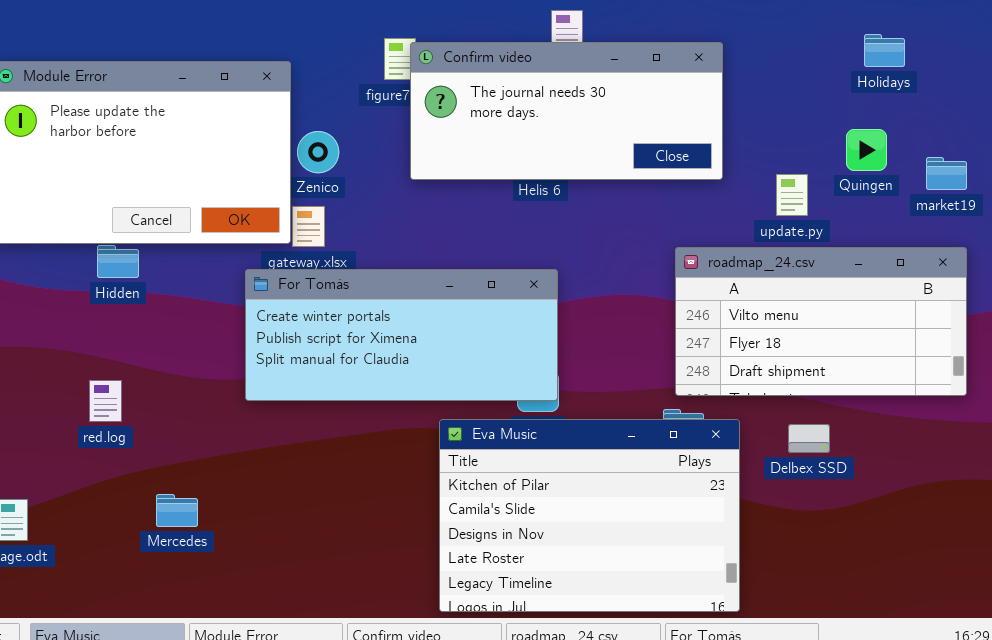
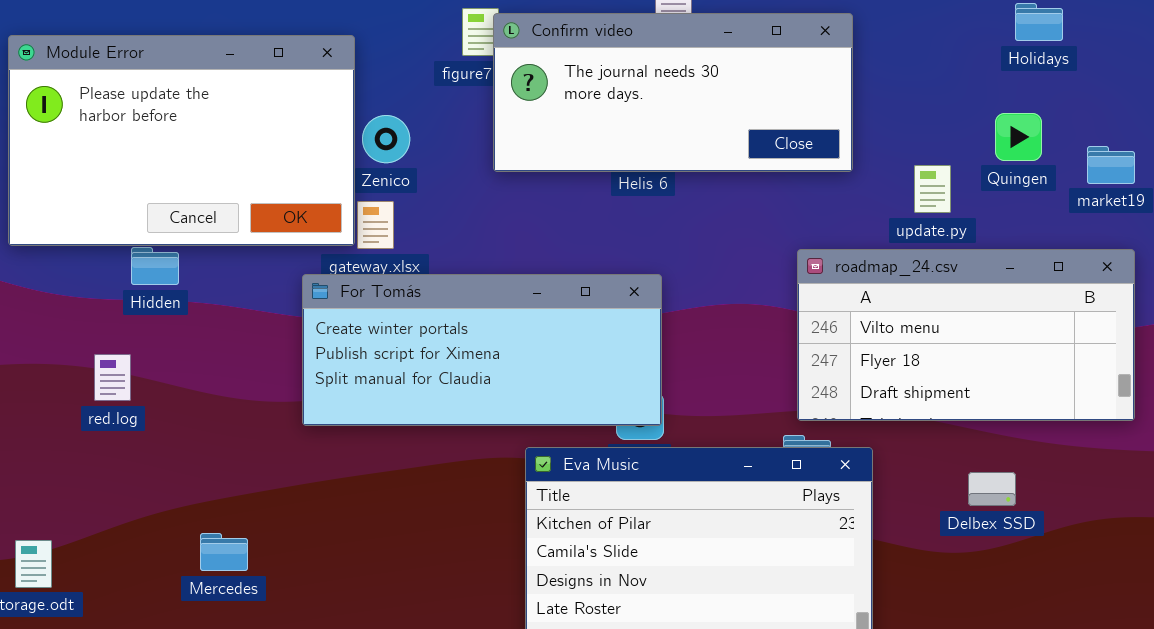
red.log: [89,380,122,422] -> [94,354,131,401], moved
Delbex SSD: [788,424,830,453] -> [968,472,1016,506], moved

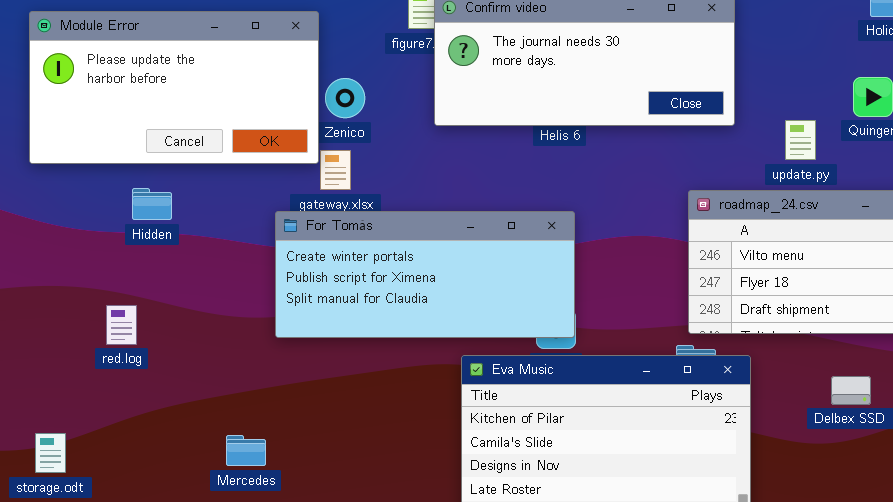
Module Error: [8,35,355,246] -> [29,11,319,164], resized
red.log: [94,354,131,401] -> [106,305,137,345], moved
Mercedes: [200,533,248,571] -> [226,435,266,466], moved

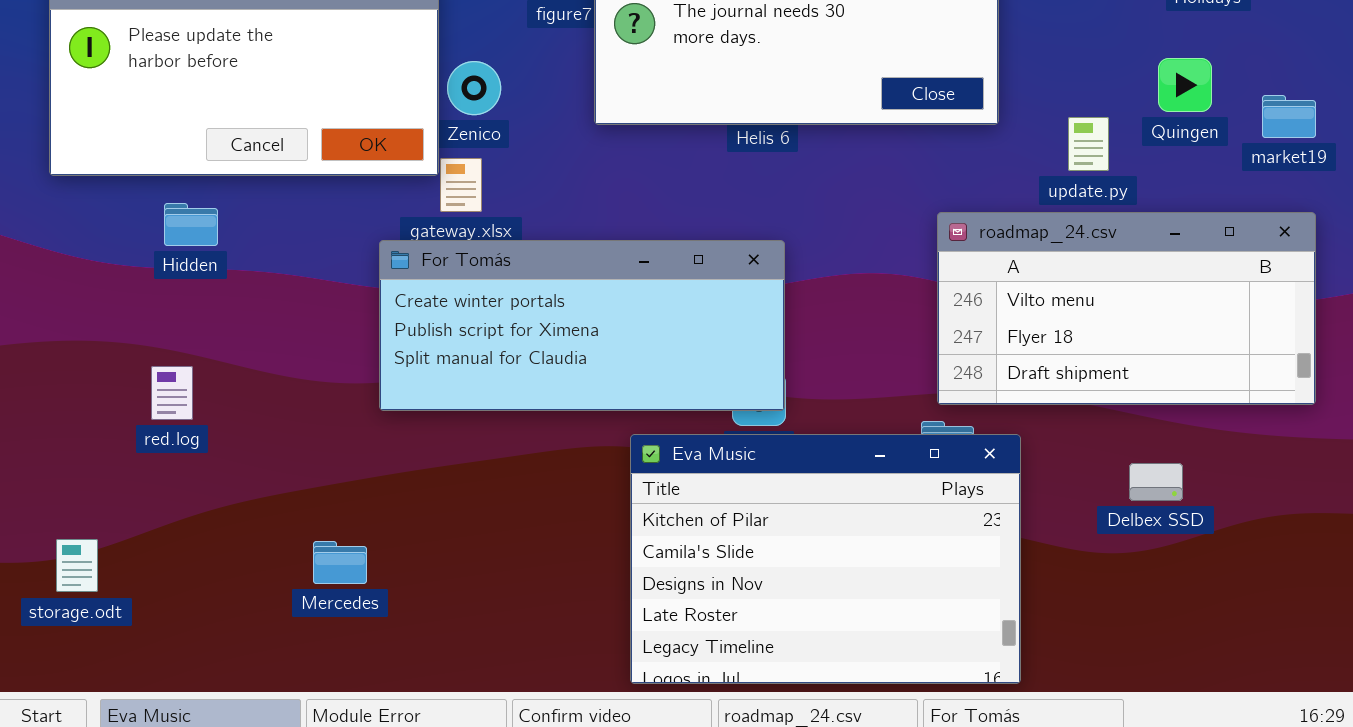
Hidden: [132,188,172,220] -> [164,203,218,246], moved

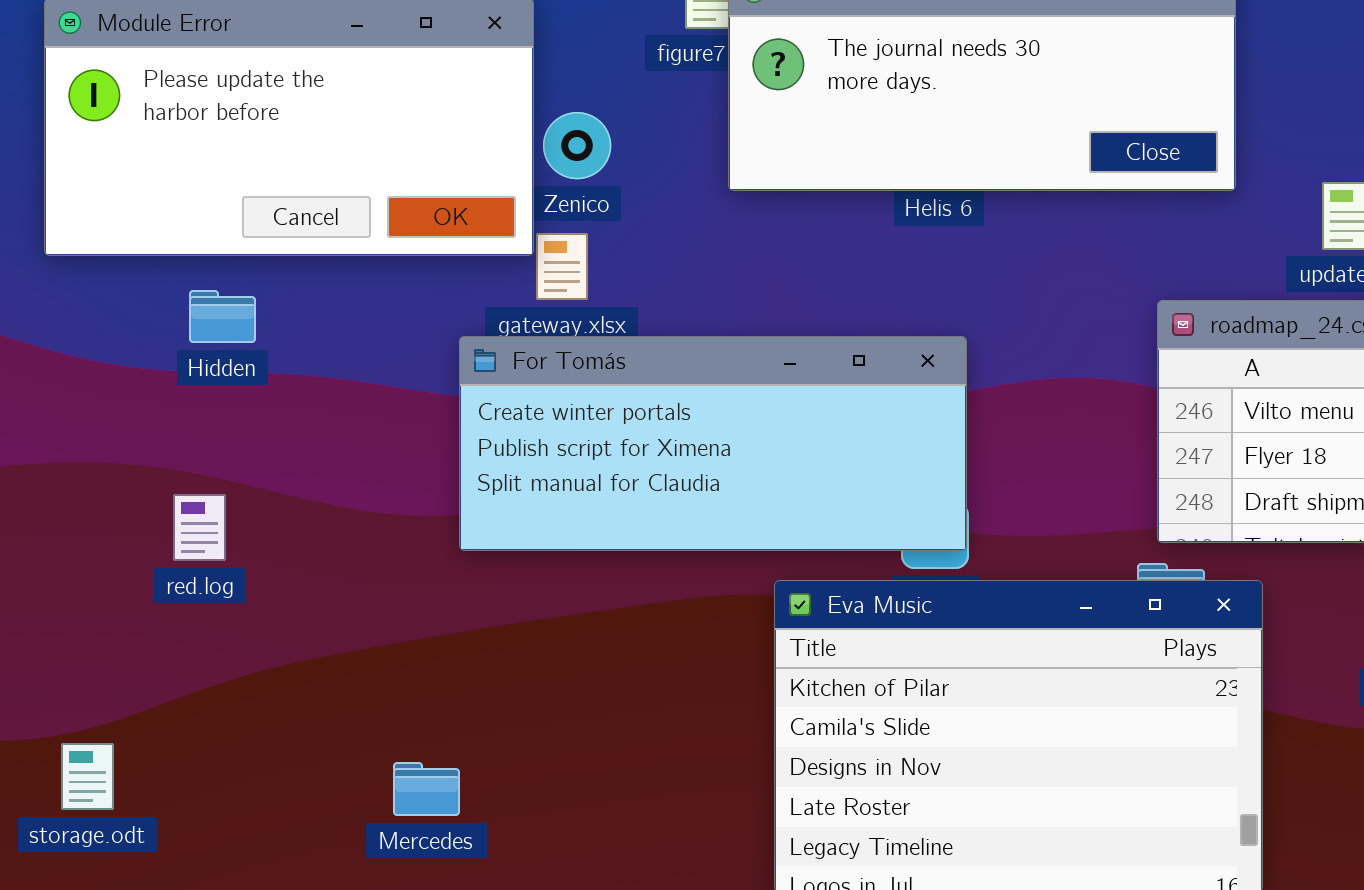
storage.odt: [56,539,98,592] -> [61,743,114,810], moved
Mercedes: [313,541,367,584] -> [393,762,460,816], moved

